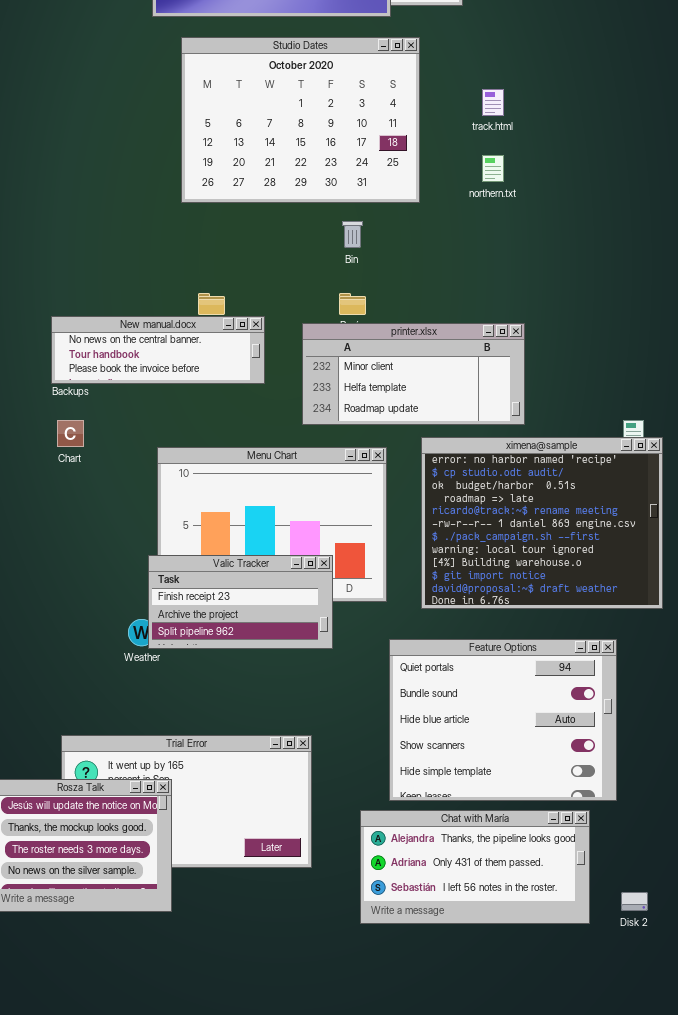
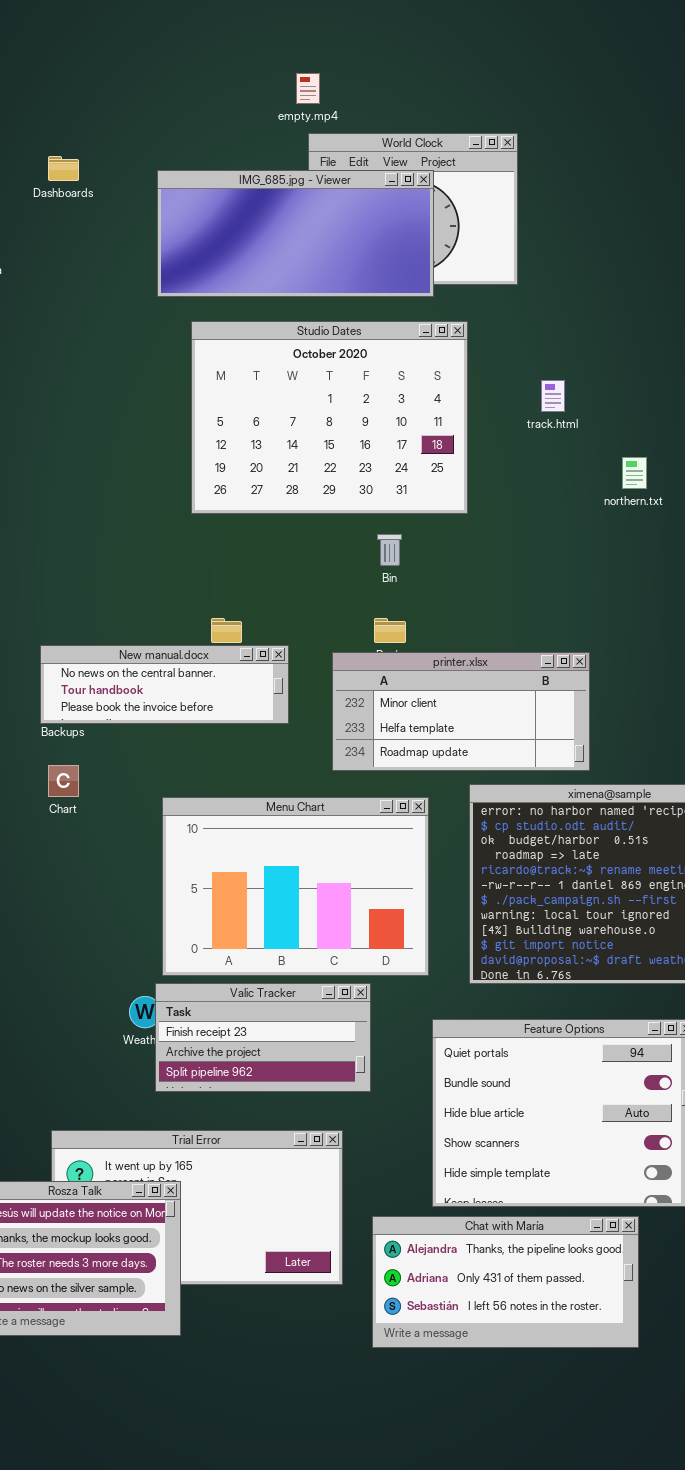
northern.txt: [482,155,504,182] -> [622,457,647,489], moved
Valic Tracker: [148,555,333,649] -> [155,983,371,1092], moved
Chat with María: [360,810,590,924] -> [372,1216,639,1348], moved

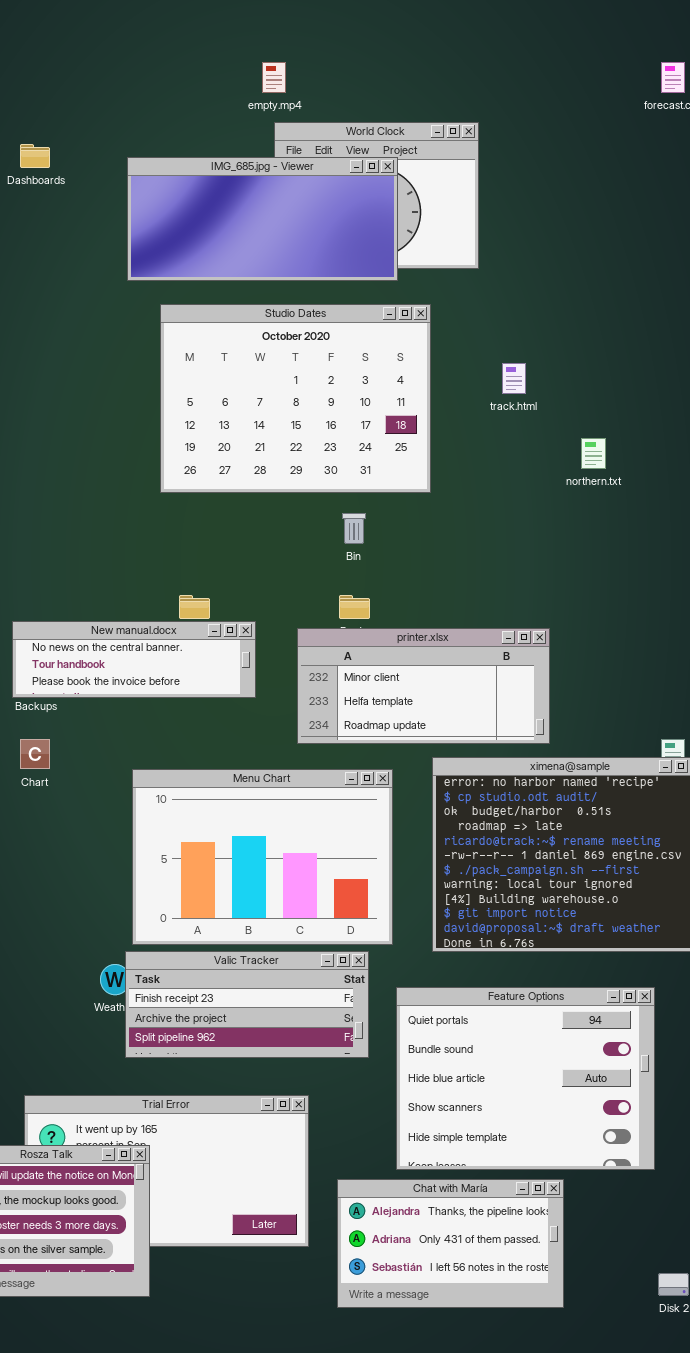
Valic Tracker: [155,983,371,1092] -> [125,951,369,1058], resized
Chat with María: [372,1216,639,1348] -> [337,1179,564,1308], resized

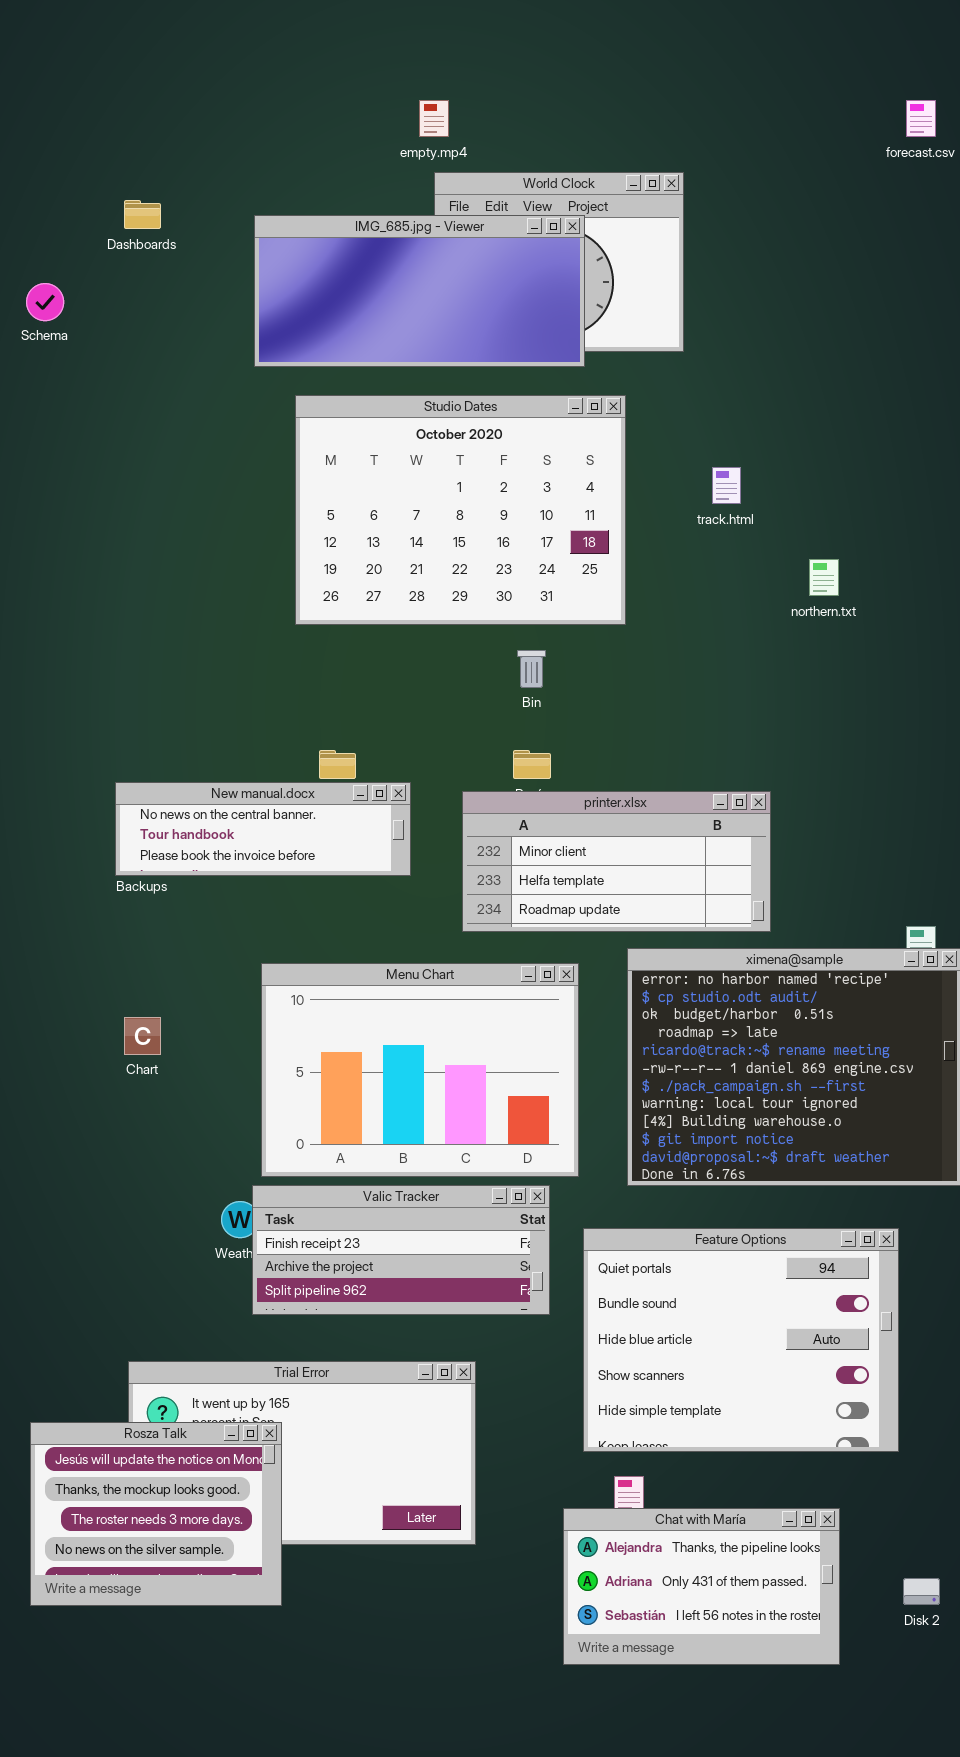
Chart: [20,739,50,769] -> [124,1017,161,1055], moved
Chat with María: [337,1179,564,1308] -> [563,1508,840,1665], moved

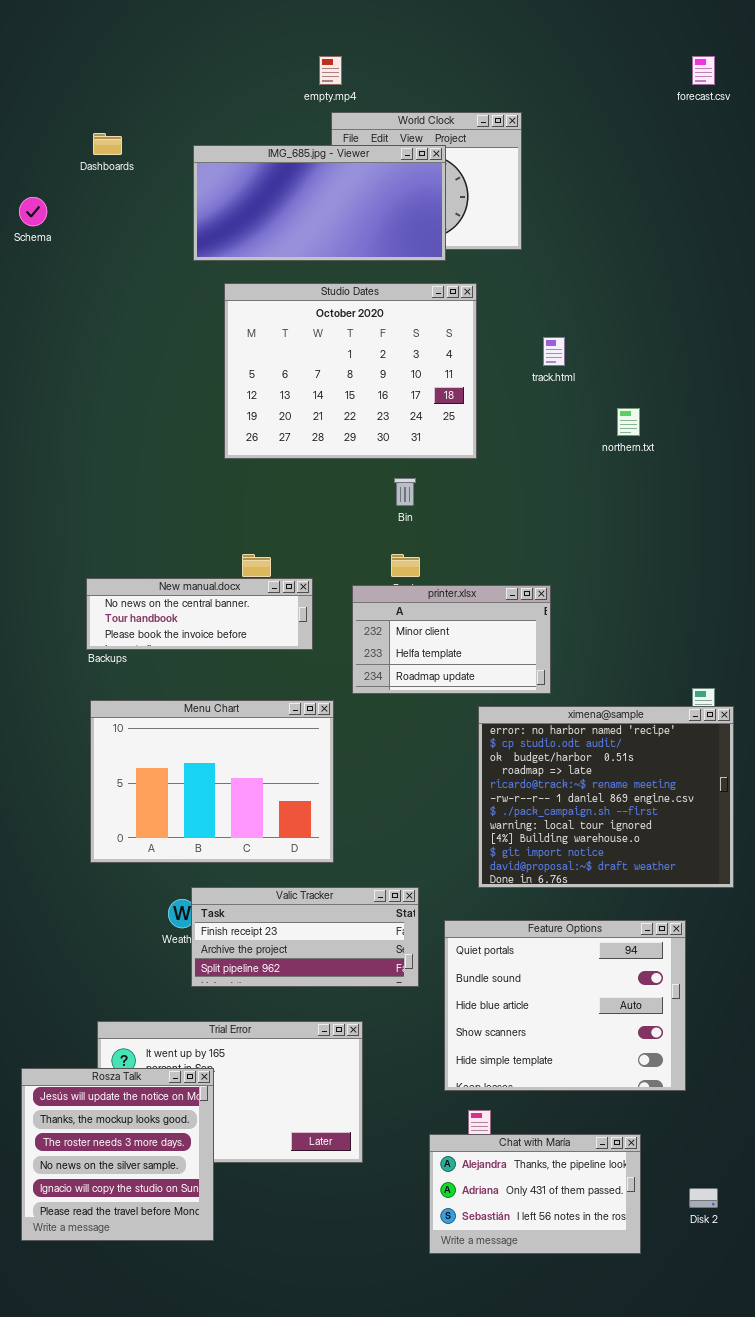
printer.xlsx: [462,791,771,932] -> [352,585,551,694], resized
Menu Chart: [261,963,579,1177] -> [90,700,334,863], moved
Rosza Talk: [30,1422,282,1606] -> [21,1068,214,1241], resized

